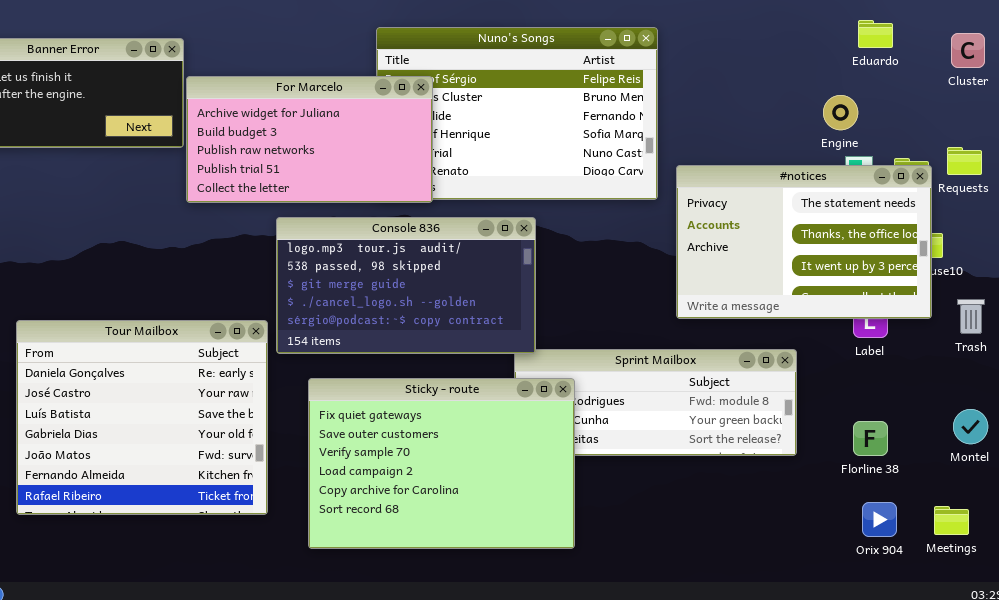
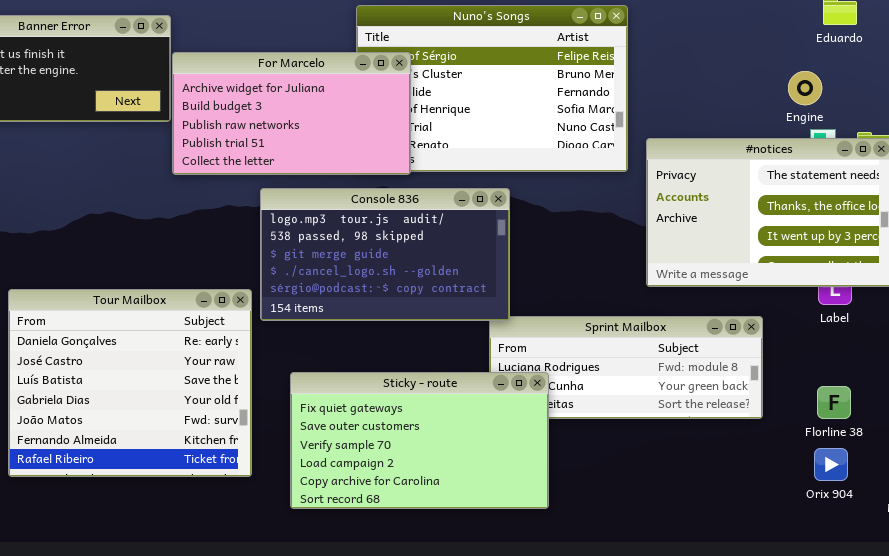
Sticky - route: [308,378,575,549] -> [290,372,549,509], resized
Orix 904: [862,502,897,537] -> [814,448,848,481], moved

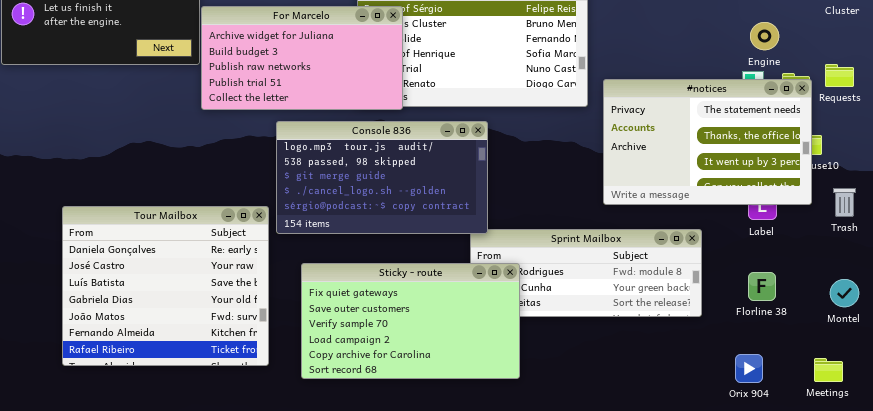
Engine: [788,71,822,105] -> [750,22,779,50], moved
Sticky - route: [290,372,549,509] -> [301,263,520,379], moved
Florline 38: [817,386,851,419] -> [748,272,776,301], moved
Orix 904: [814,448,848,481] -> [735,354,763,383], moved

